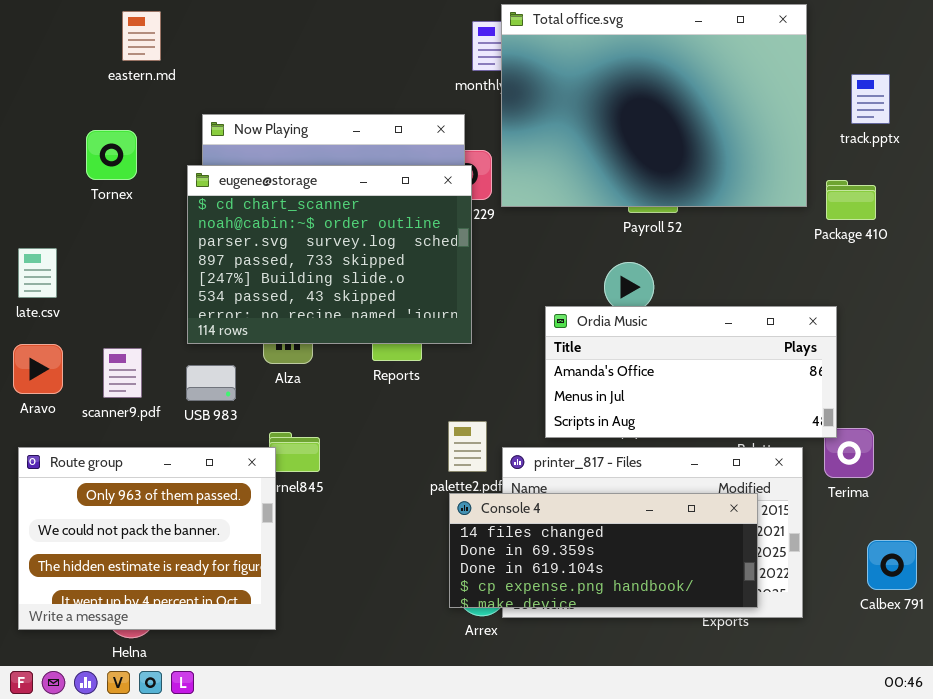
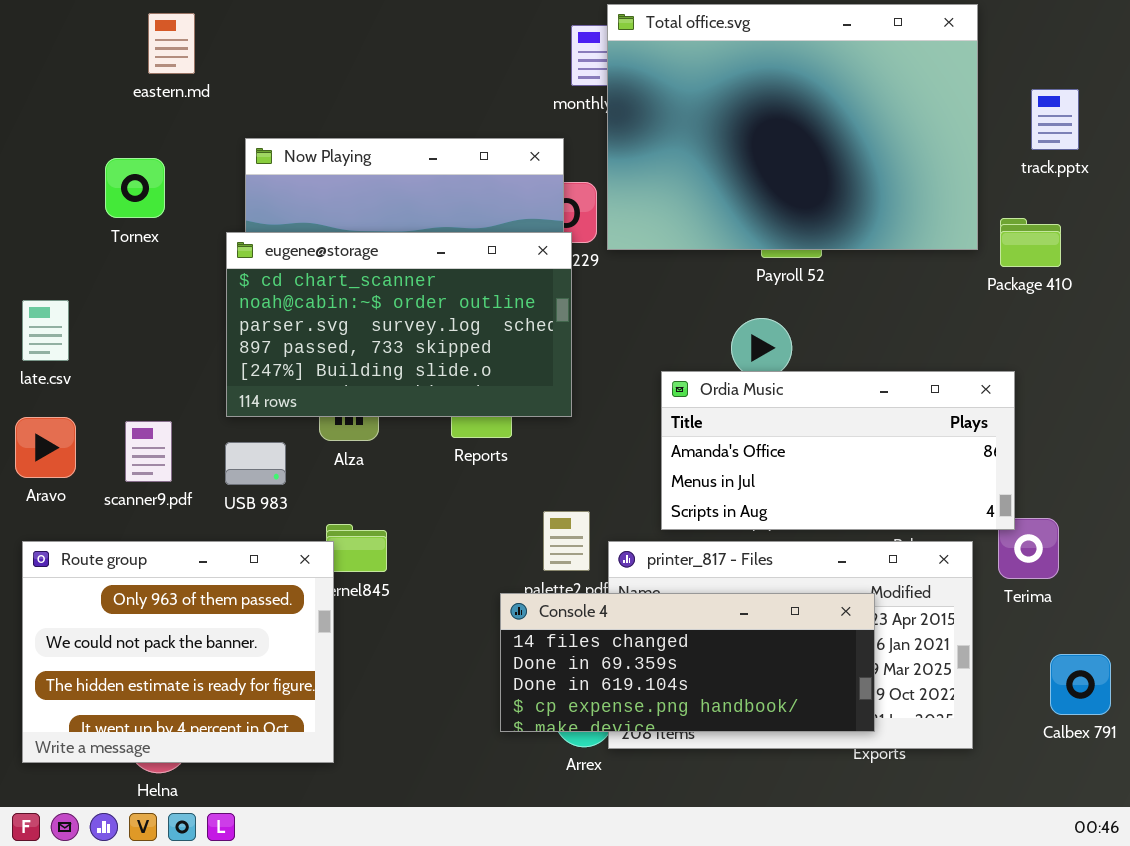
eugene@storage: [187,165,472,344] -> [226,232,572,417], resized
Console 4: [449,493,758,608] -> [500,593,875,732], moved

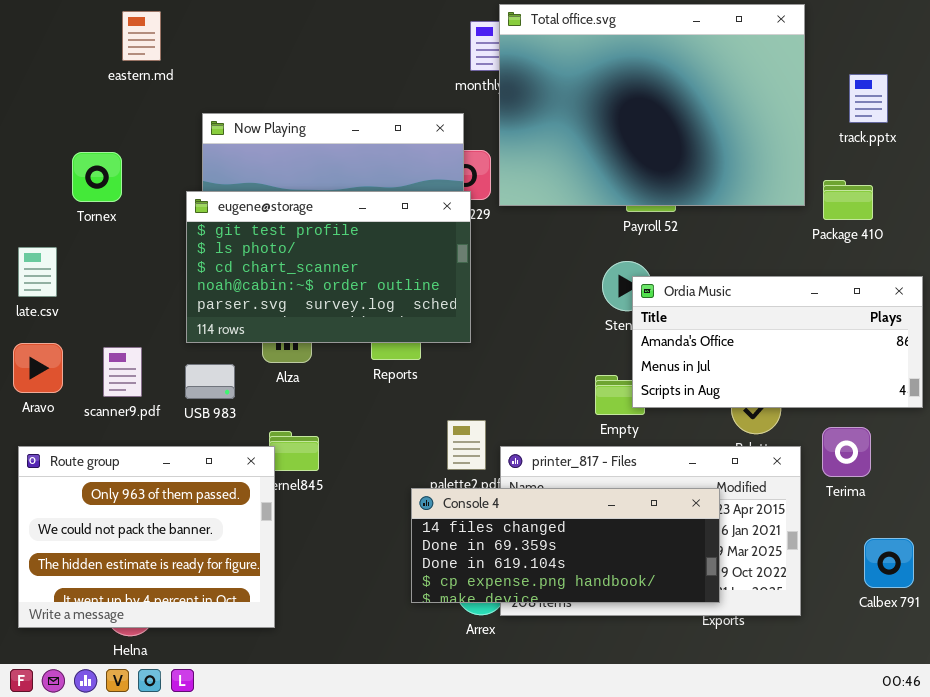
Tornex: [105,158,165,218] -> [72,152,122,202], moved
eugene@storage: [226,232,572,417] -> [186,191,471,343], scrolled up 2 rows
Ordia Music: [661,371,1015,530] -> [632,276,923,408], moved

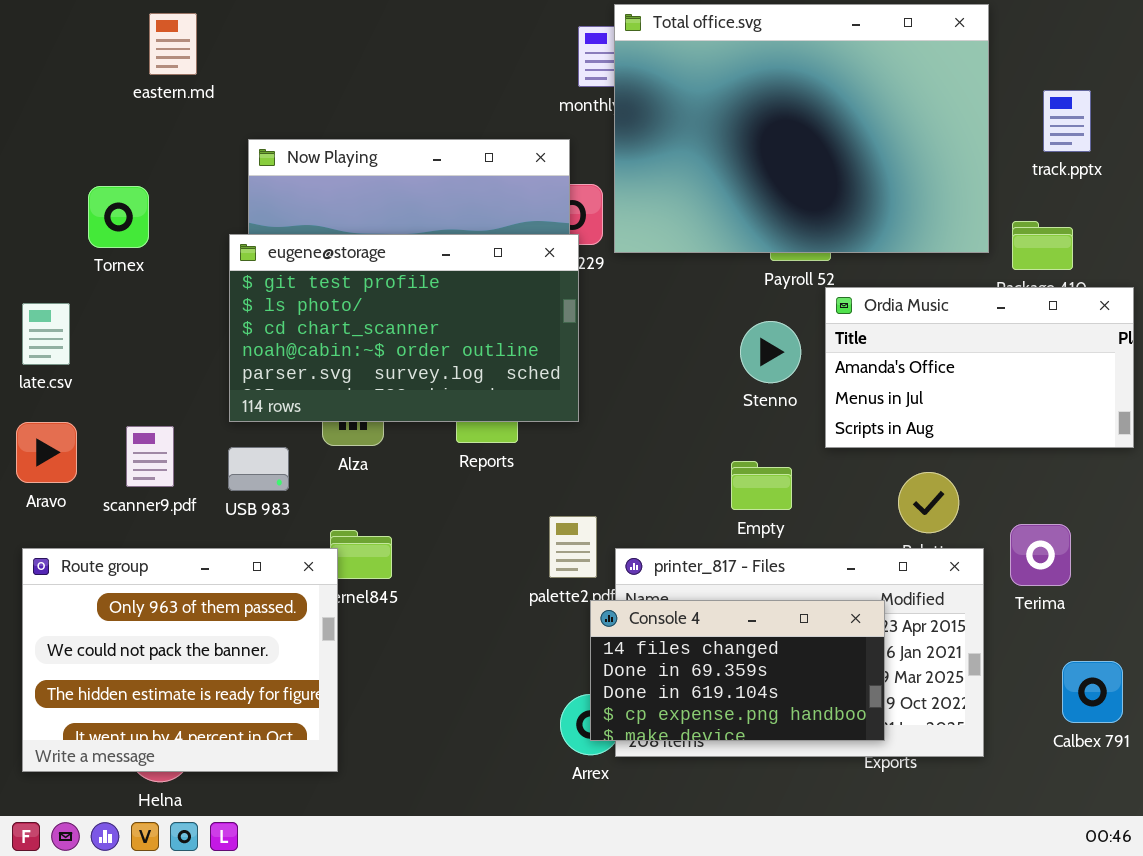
Ordia Music: [632,276,923,408] -> [825,287,1134,448], moved, resized
Console 4: [411,488,720,603] -> [590,600,885,741], resized

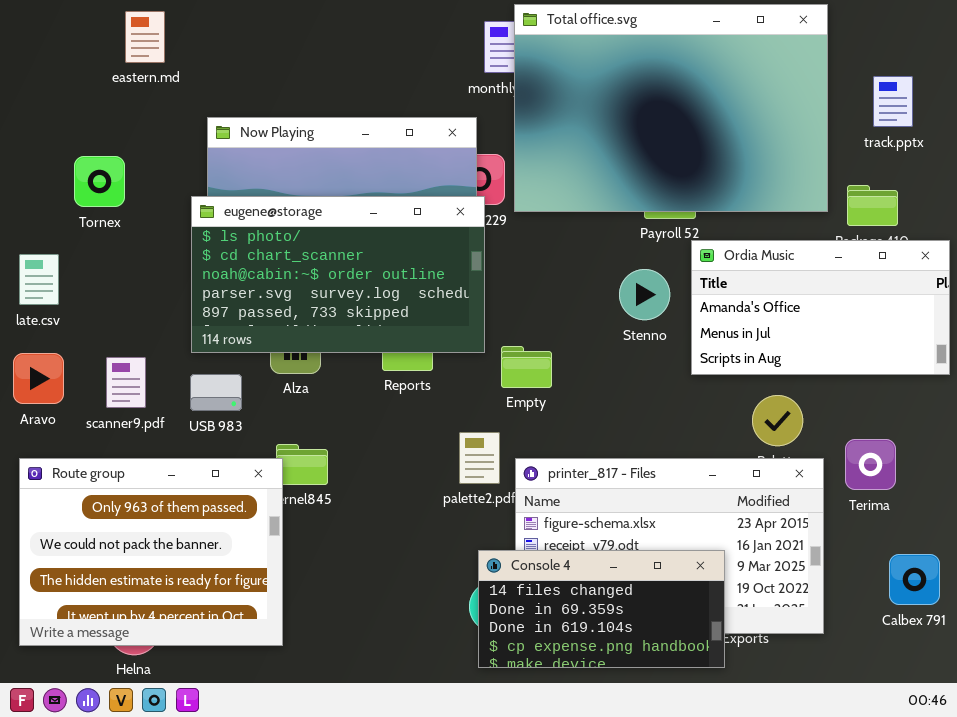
eugene@storage: [229,234,579,422] -> [191,196,485,353], scrolled down 1 row
Empty: [731,461,792,510] -> [501,346,552,388], moved
Console 4: [590,600,885,741] -> [478,550,725,668], moved

